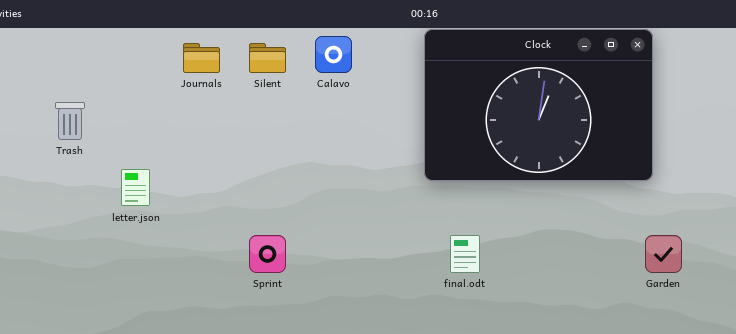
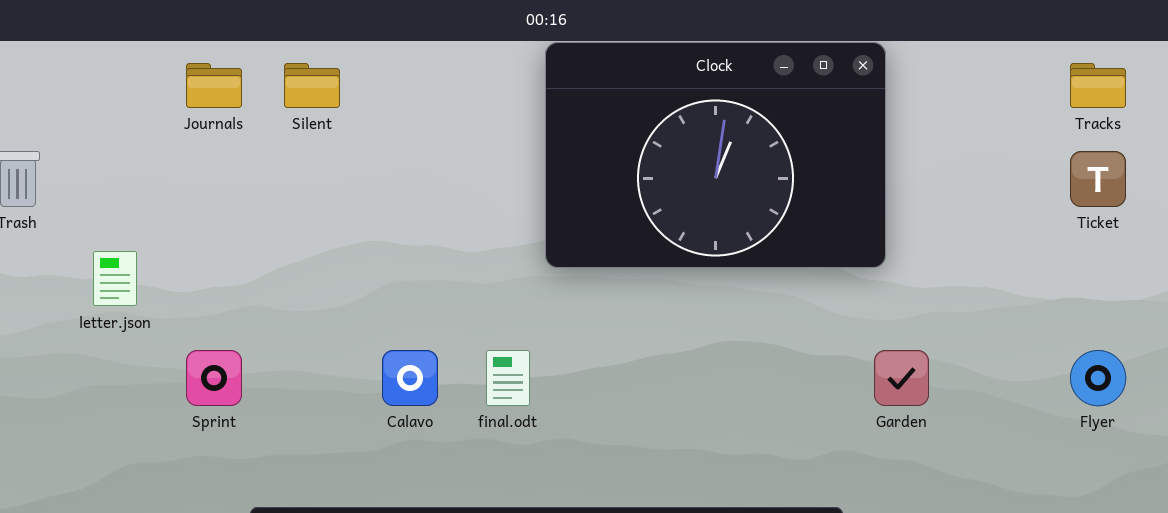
Calavo: [315,36,352,73] -> [382,350,438,406], moved
Sprint: [249,235,286,273] -> [186,350,242,406], moved
final.odt: [450,235,480,273] -> [486,350,530,406], moved

